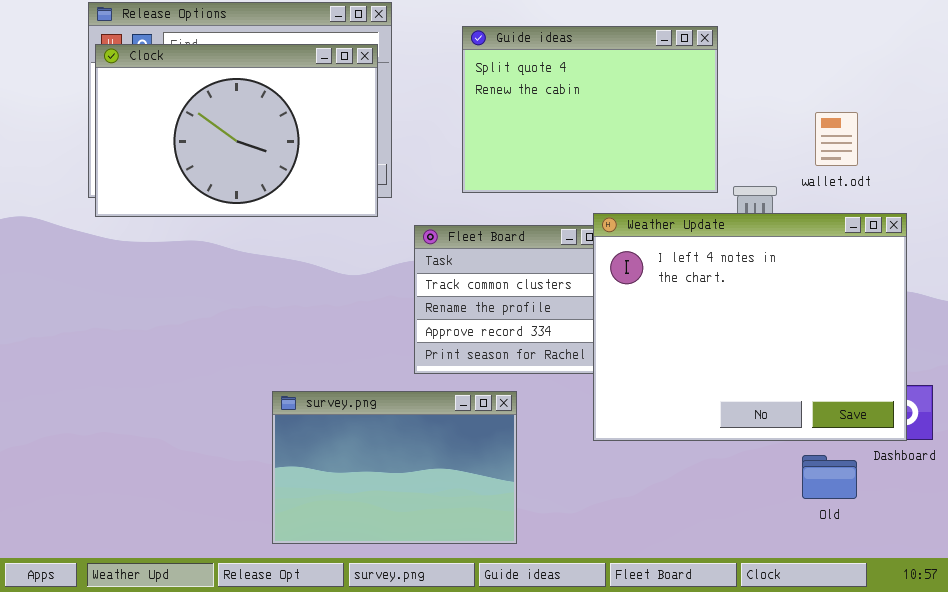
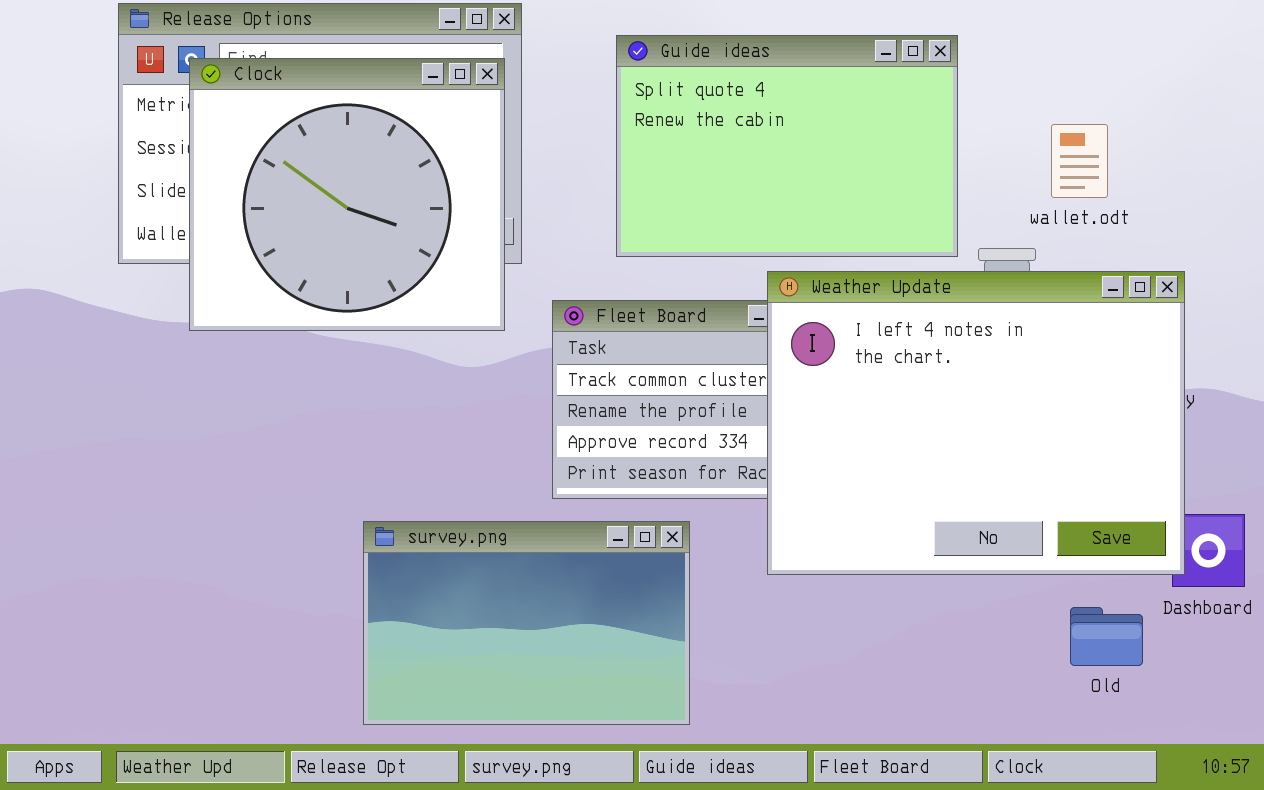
Clock: [95,44,378,217] -> [189,58,505,331], resized
wallet.odt: [815,112,858,166] -> [1051,124,1108,198], moved
Weather Update: [593,213,907,441] -> [767,271,1185,575], moved

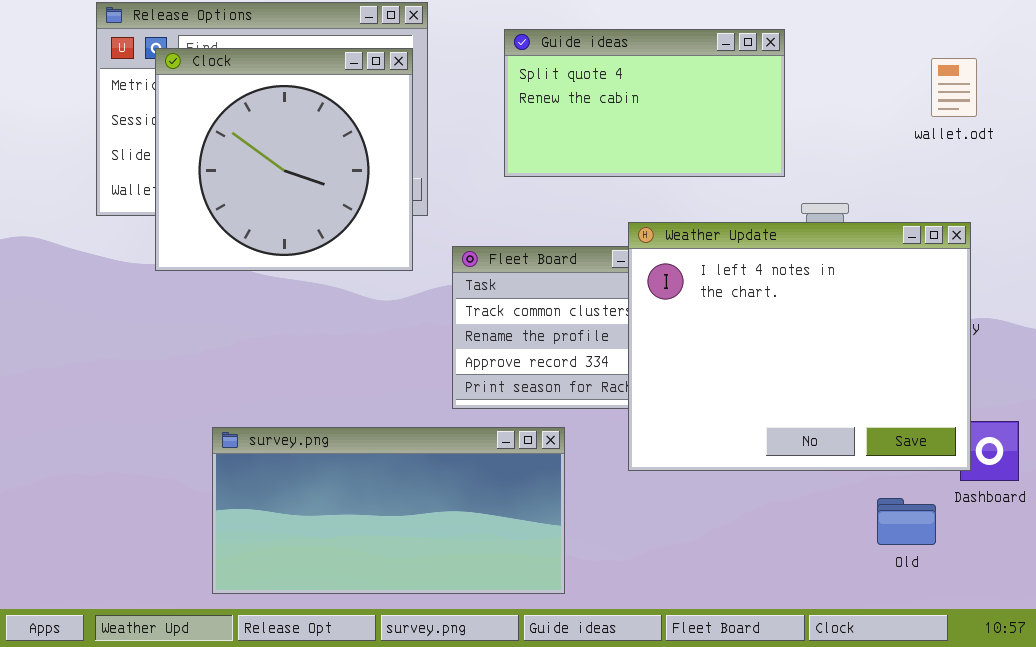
Guide ideas: [616,35,958,257] -> [504,29,785,177], resized
wallet.odt: [1051,124,1108,198] -> [931,58,977,117], moved
survey.png: [363,521,690,725] -> [212,427,565,594], resized

